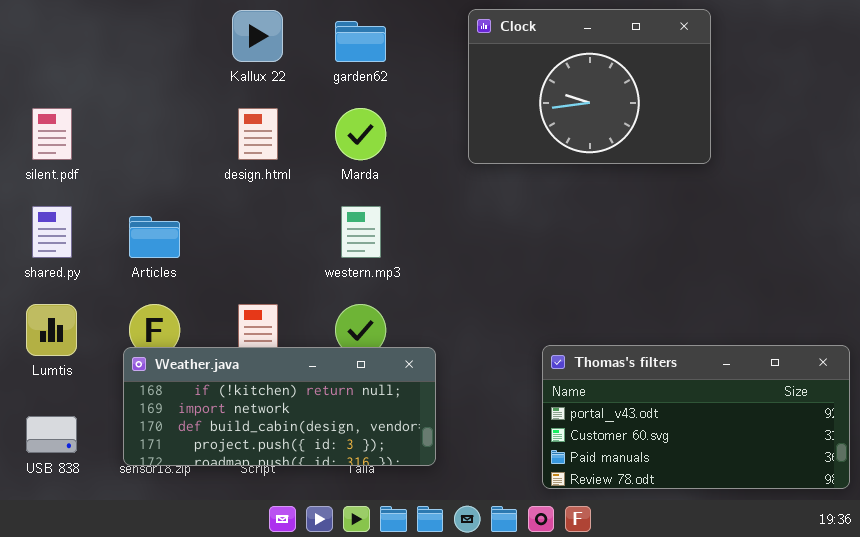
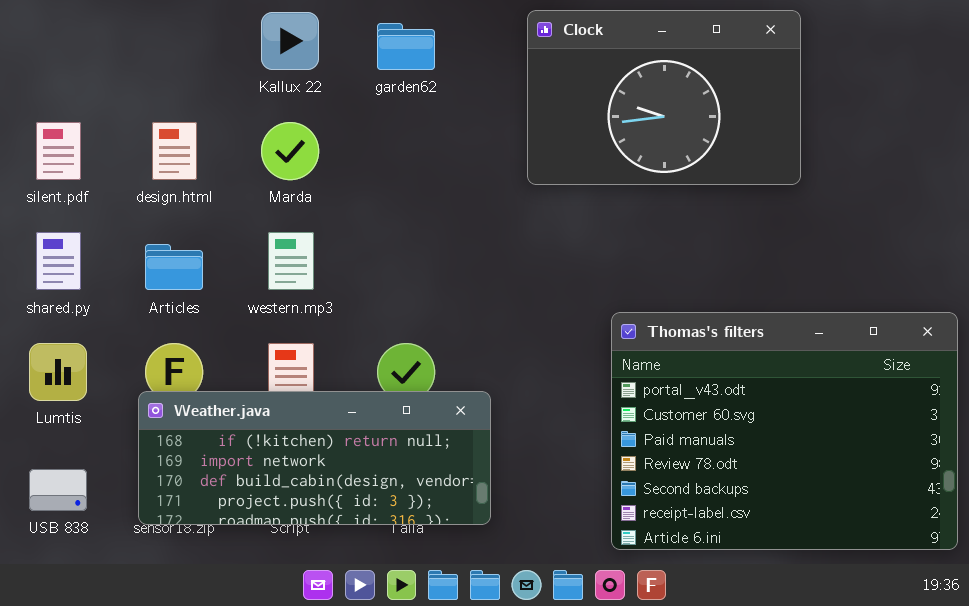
design.html: [238,108,278,160] -> [152,122,197,180], moved
Marda: [335,108,386,160] -> [261,122,319,180], moved
western.mp3: [341,206,381,258] -> [268,232,314,290], moved
Thomas's filters: [542,345,850,489] -> [611,312,958,550], resized

